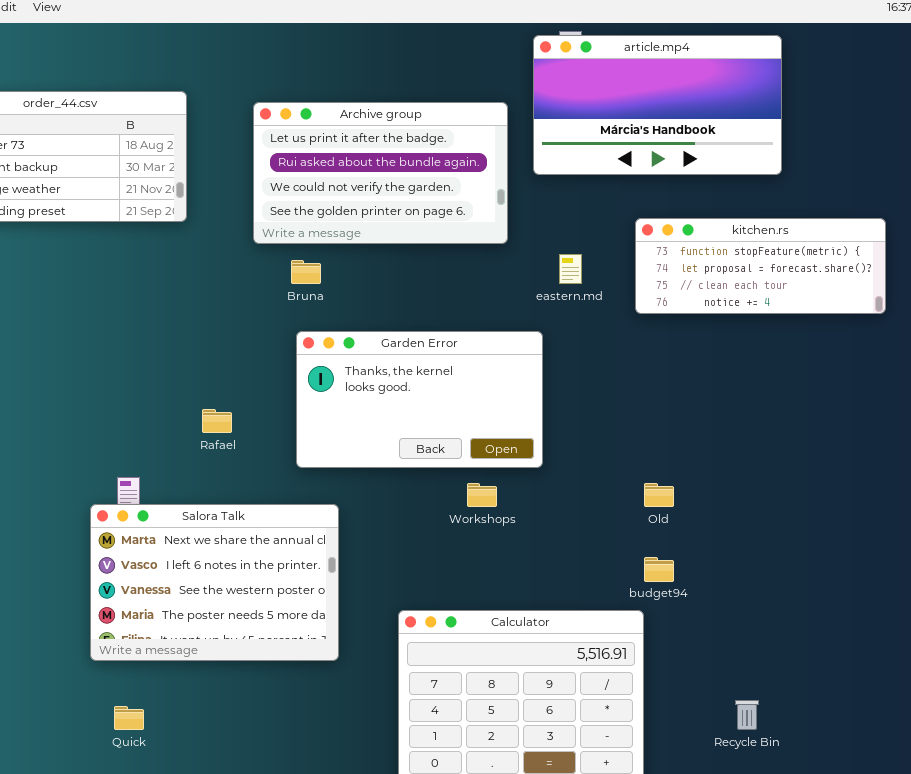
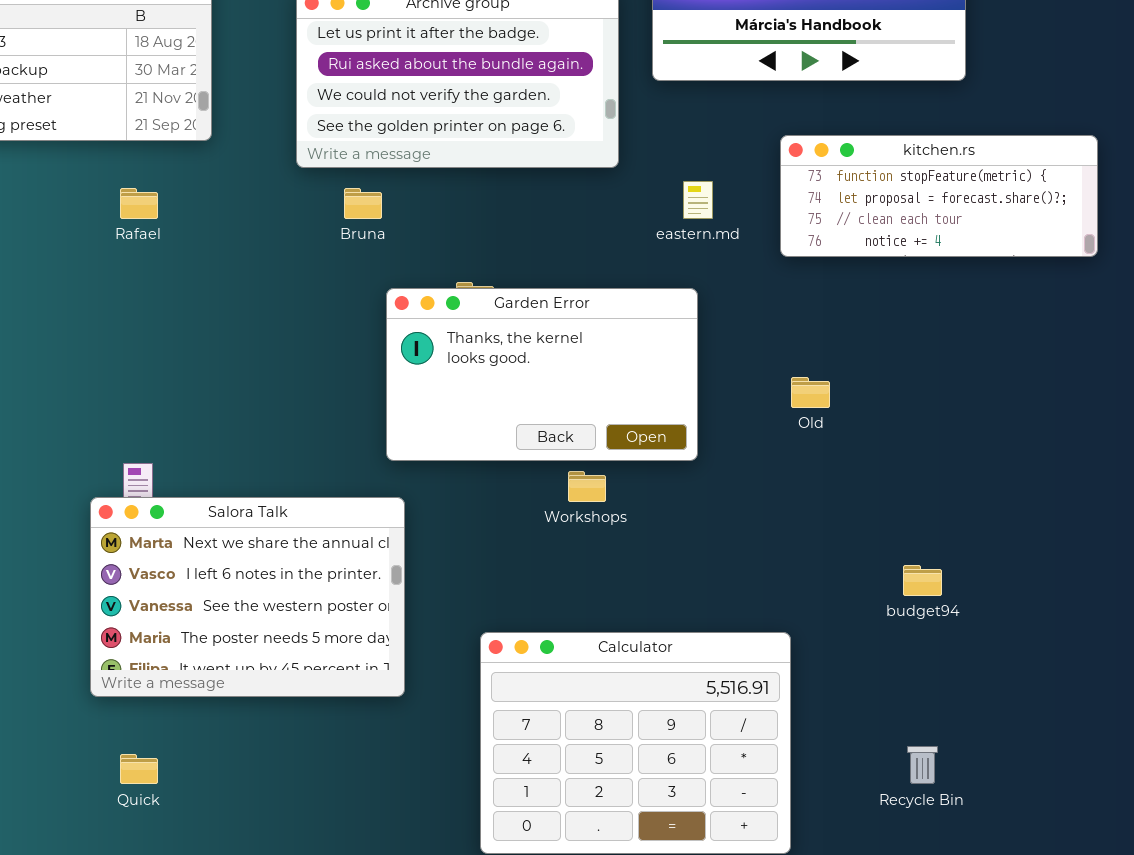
Garden Error: [296,331,543,468] -> [386,288,698,461], moved
Rafael: [202,409,232,433] -> [120,188,158,219], moved
Old: [644,483,674,507] -> [791,377,830,408], moved
budget94: [644,557,674,582] -> [903,565,942,596], moved

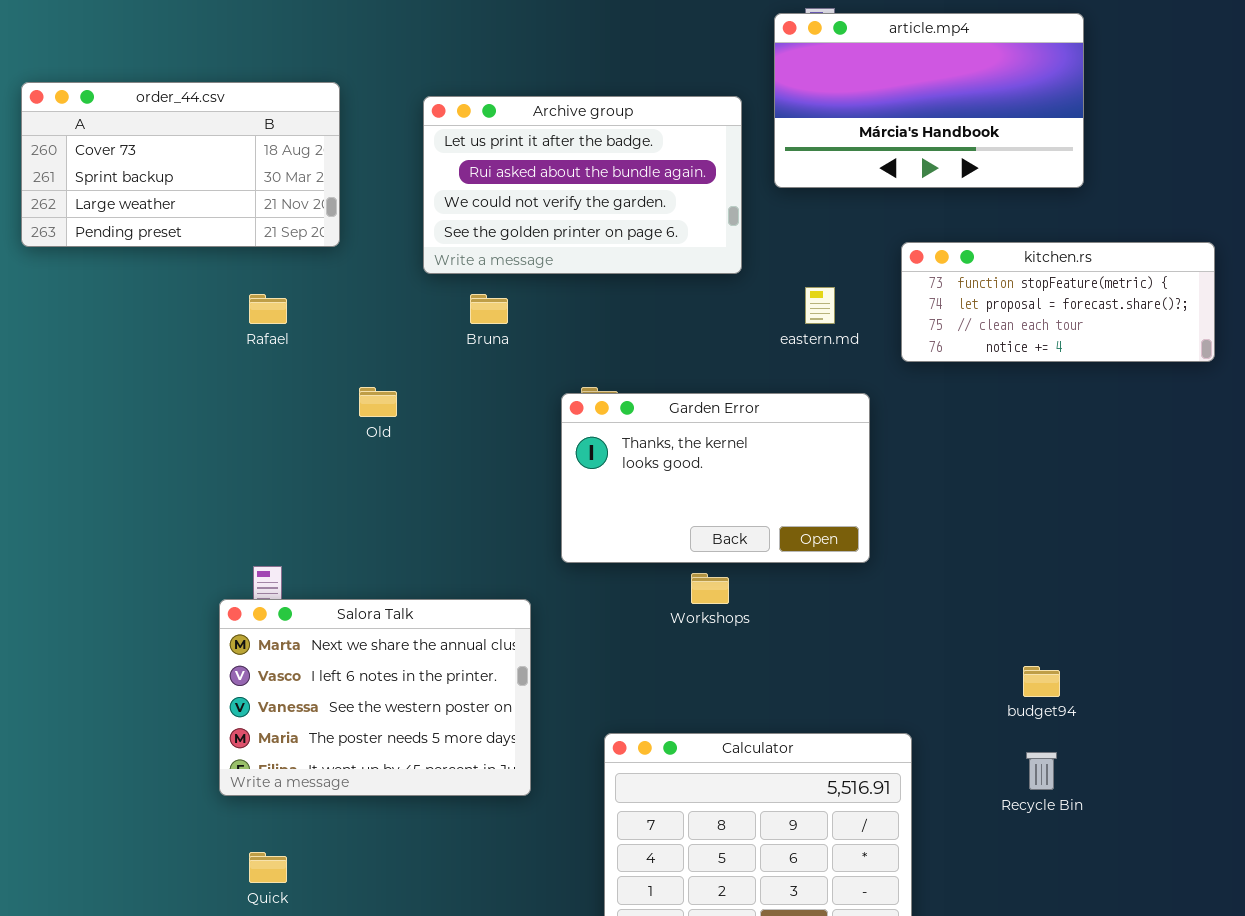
Garden Error: [386,288,698,461] -> [561,393,870,563], moved
Old: [791,377,830,408] -> [359,387,397,417], moved
Recycle Bin: [907,746,938,784] -> [1026,752,1057,790], moved

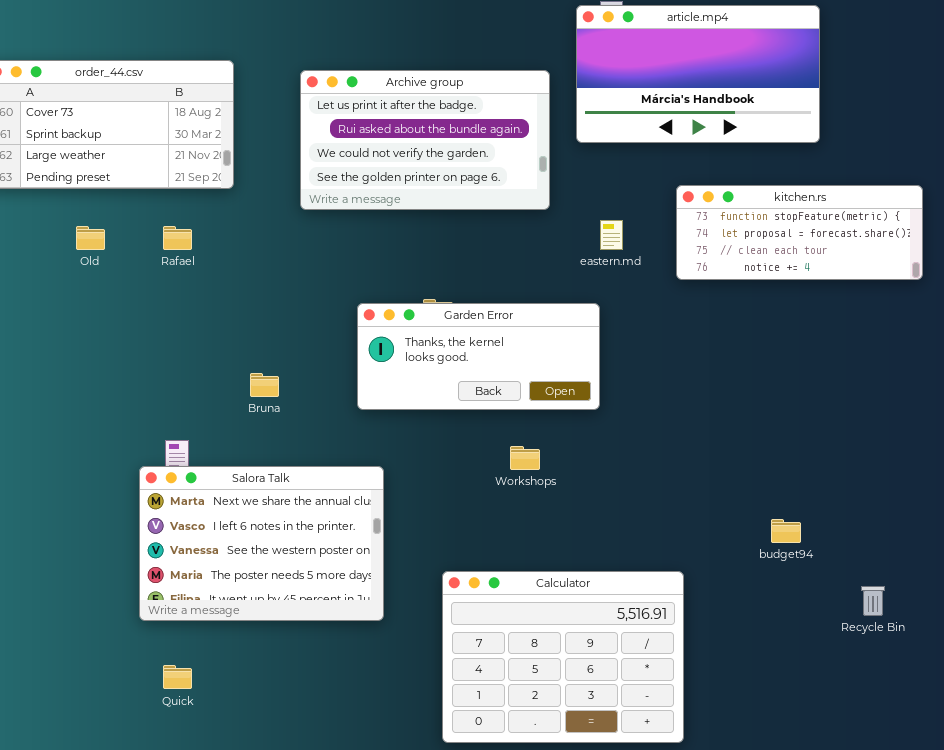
Bruna: [470,294,508,324] -> [250,373,279,397], moved
Old: [359,387,397,417] -> [76,226,105,250], moved
Garden Error: [561,393,870,563] -> [357,303,600,410], moved, resized
Recycle Bin: [1026,752,1057,790] -> [861,586,885,616], moved

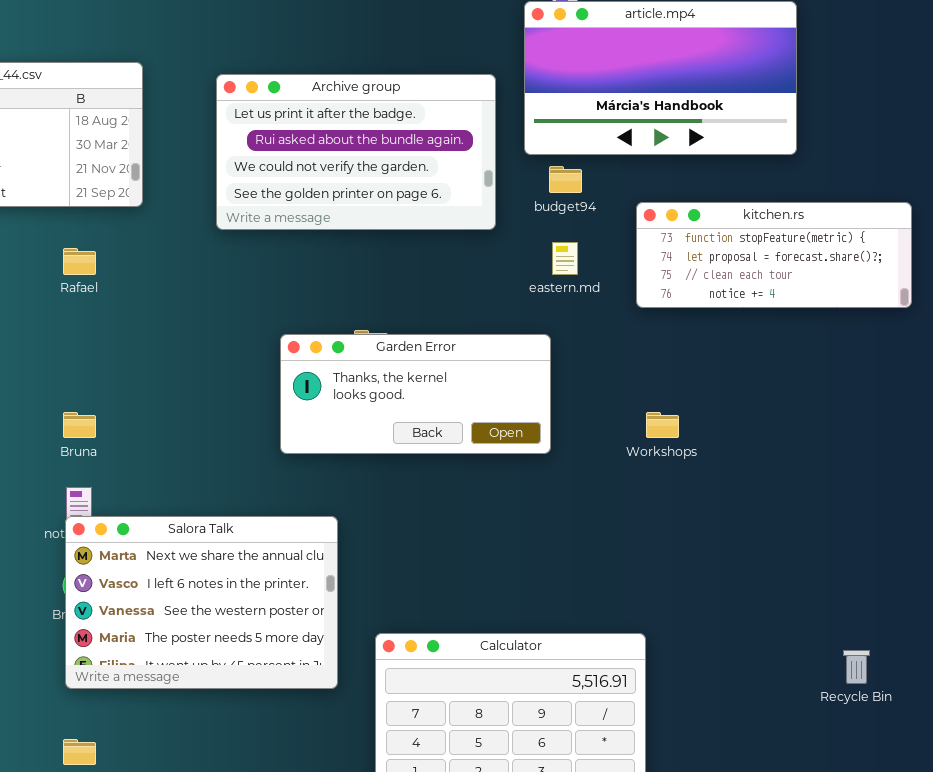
Bruna: [250,373,279,397] -> [63,412,96,438], moved
Workshops: [510,446,540,470] -> [646,412,679,438], moved
Salora Talk: [139,466,384,621] -> [65,516,338,689], moved
budget94: [771,519,801,543] -> [549,166,582,193], moved

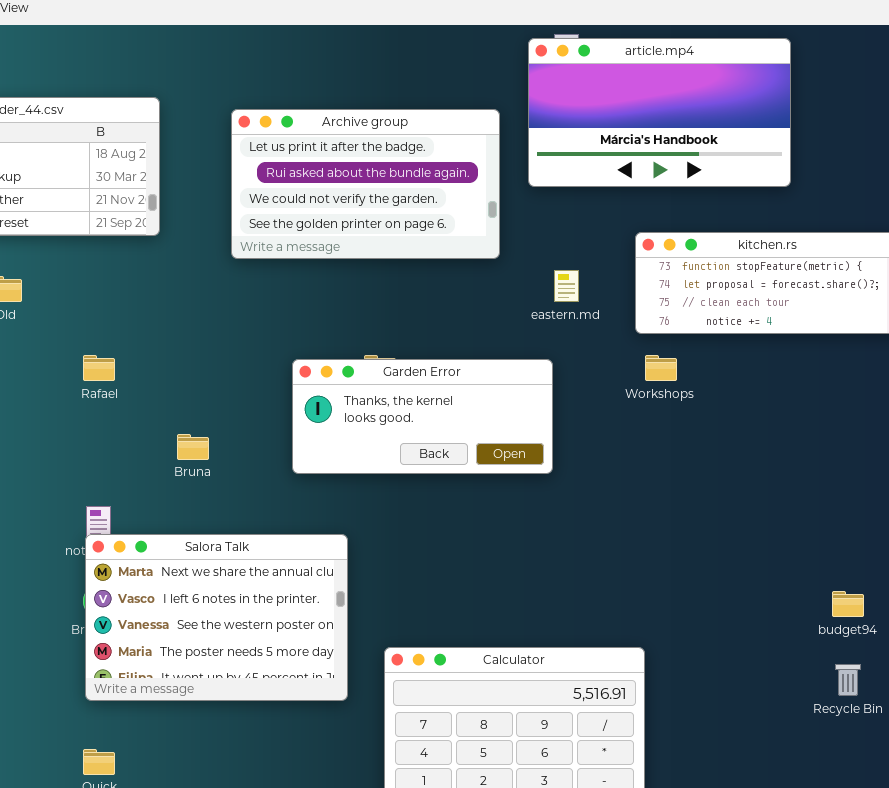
budget94: [549,166,582,193] -> [832,591,864,617], moved
Rafael: [63,248,96,275] -> [83,355,115,381], moved
Bruna: [63,412,96,438] -> [177,434,209,460], moved
Workshops: [646,412,679,438] -> [645,355,677,381], moved

